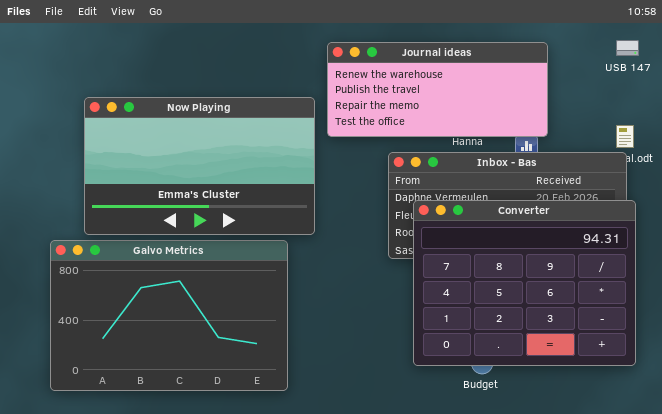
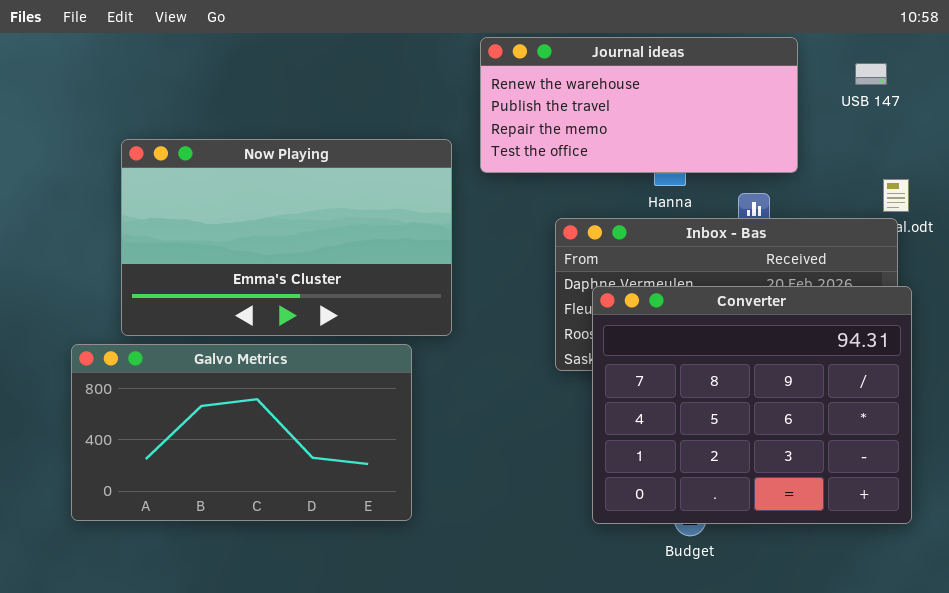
USB 147: [616,40,639,56] -> [855,63,887,85], moved
Journal ideas: [327,42,548,137] -> [480,37,798,173], moved
Galvo Metrics: [50,240,288,391] -> [71,344,412,521], resized

